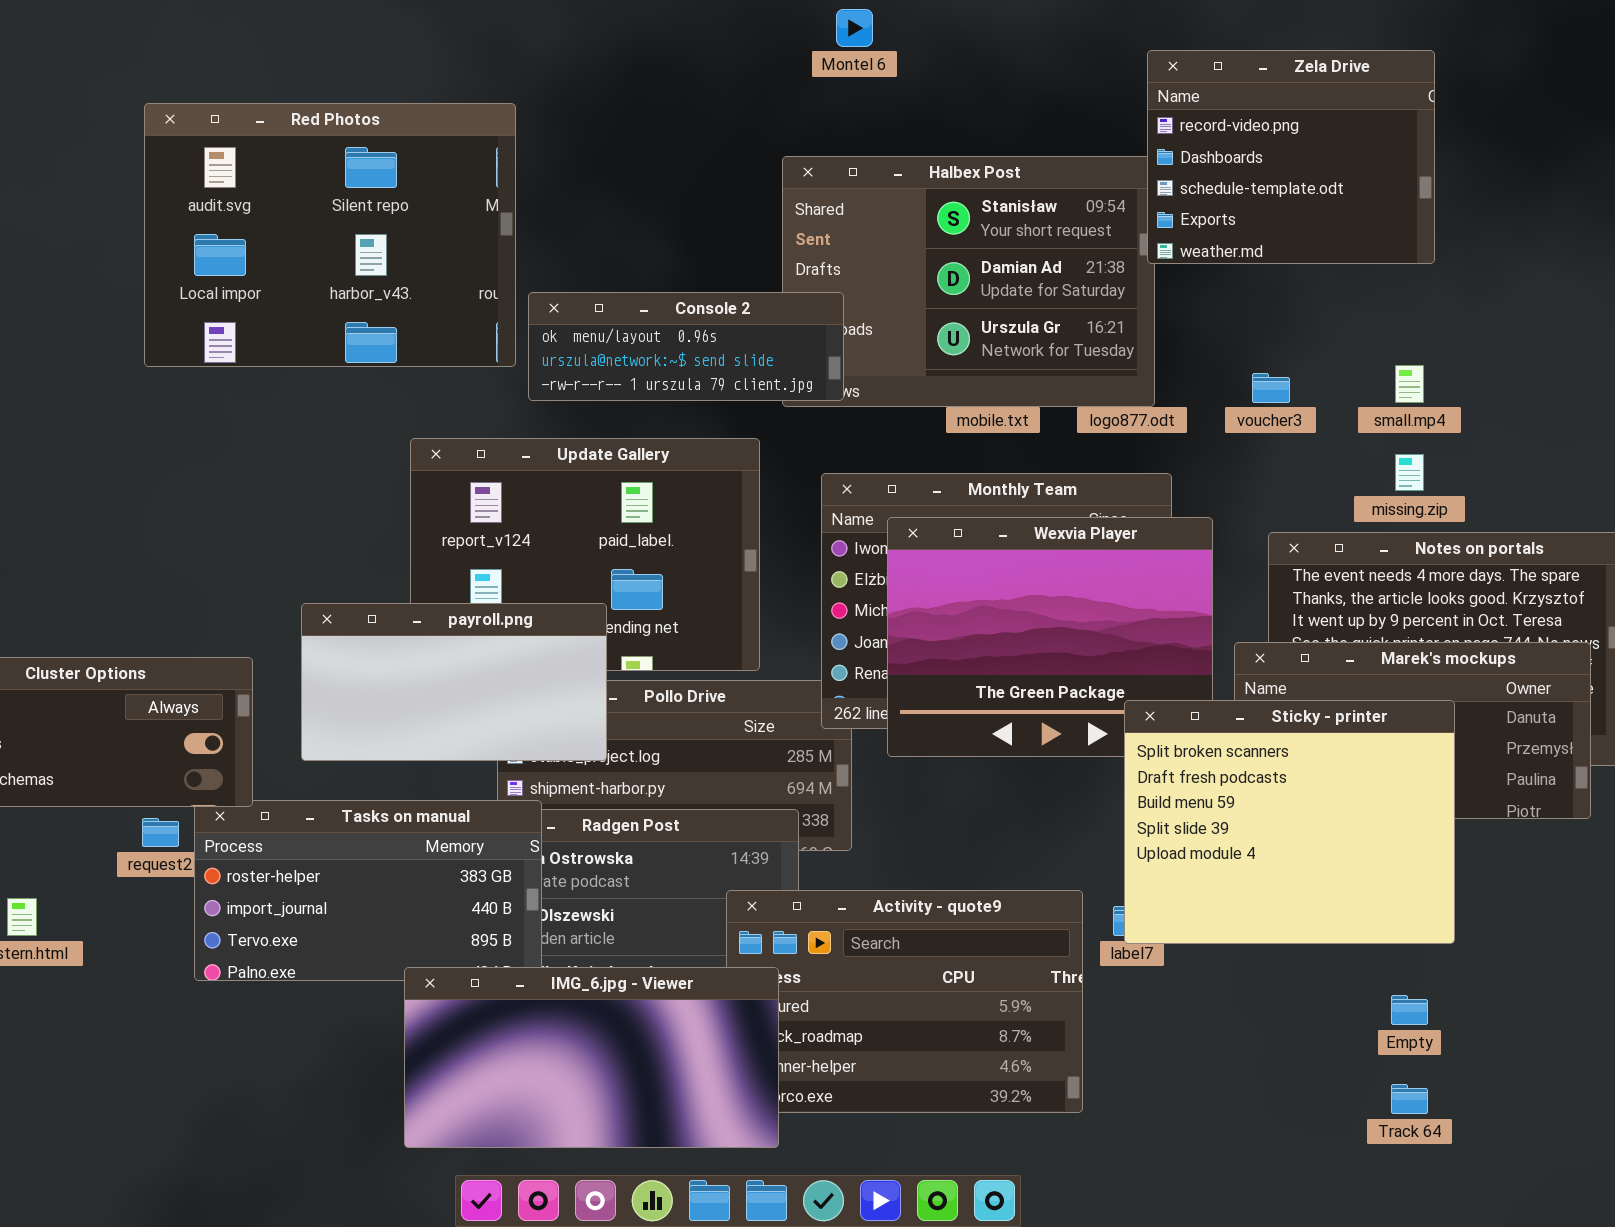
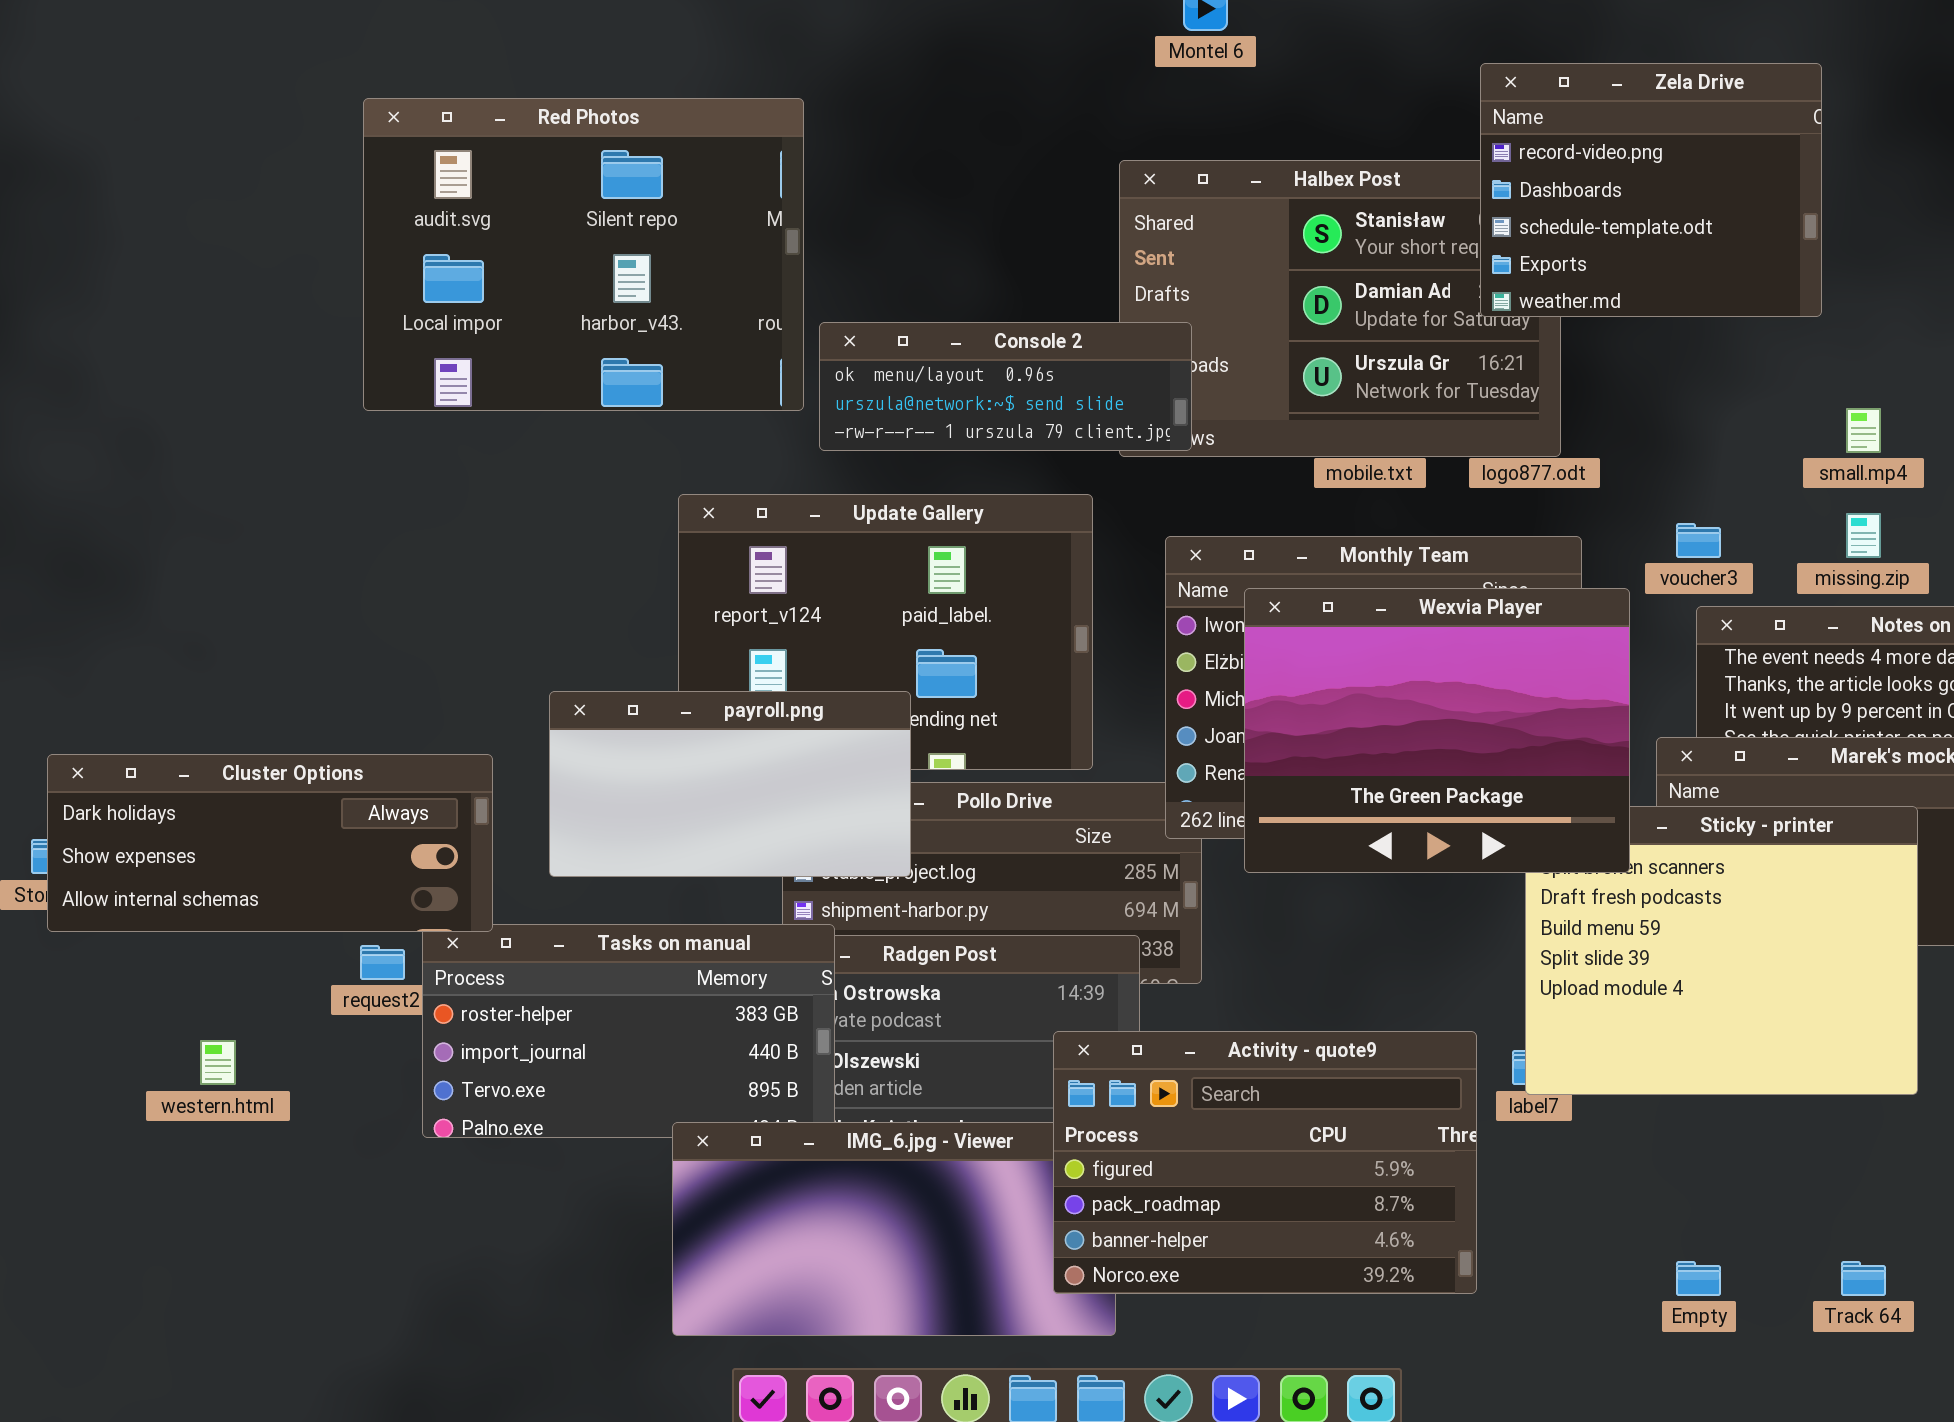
Zela Drive: [1147,50,1435,264] -> [1480,63,1822,317], moved
voucher3: [1252,373,1290,403] -> [1676,523,1721,558], moved
Wexvia Player: [887,517,1213,757] -> [1244,588,1630,873], raised
Activity - quote9: [726,890,1083,1113] -> [1053,1031,1477,1294], raised
Empty: [1391,995,1428,1025] -> [1676,1261,1721,1296], moved

